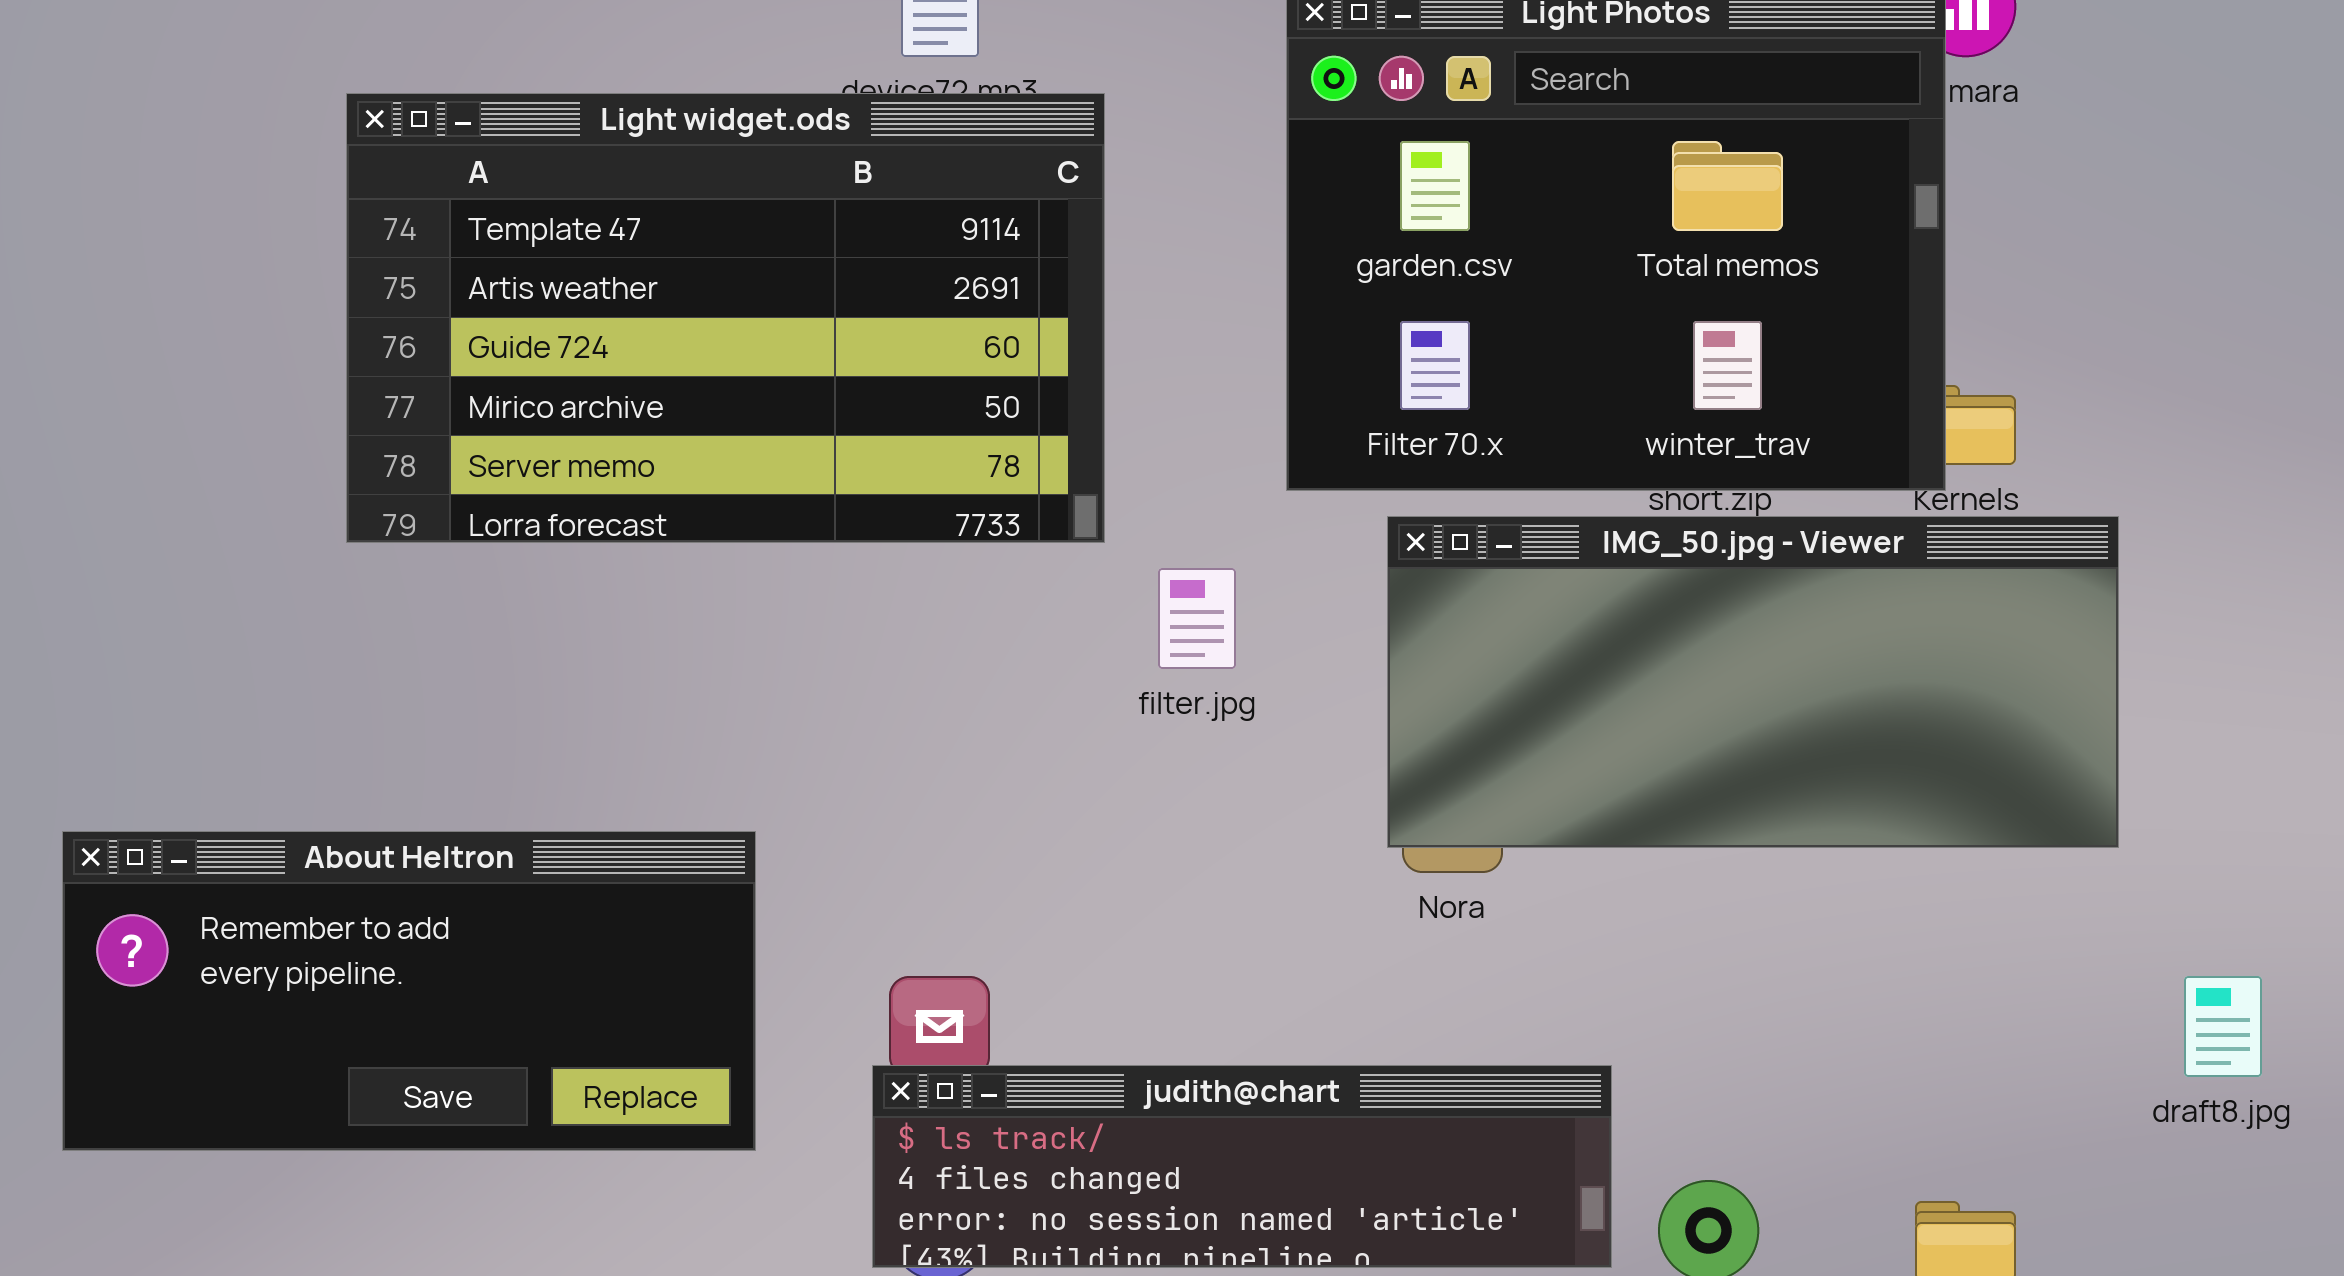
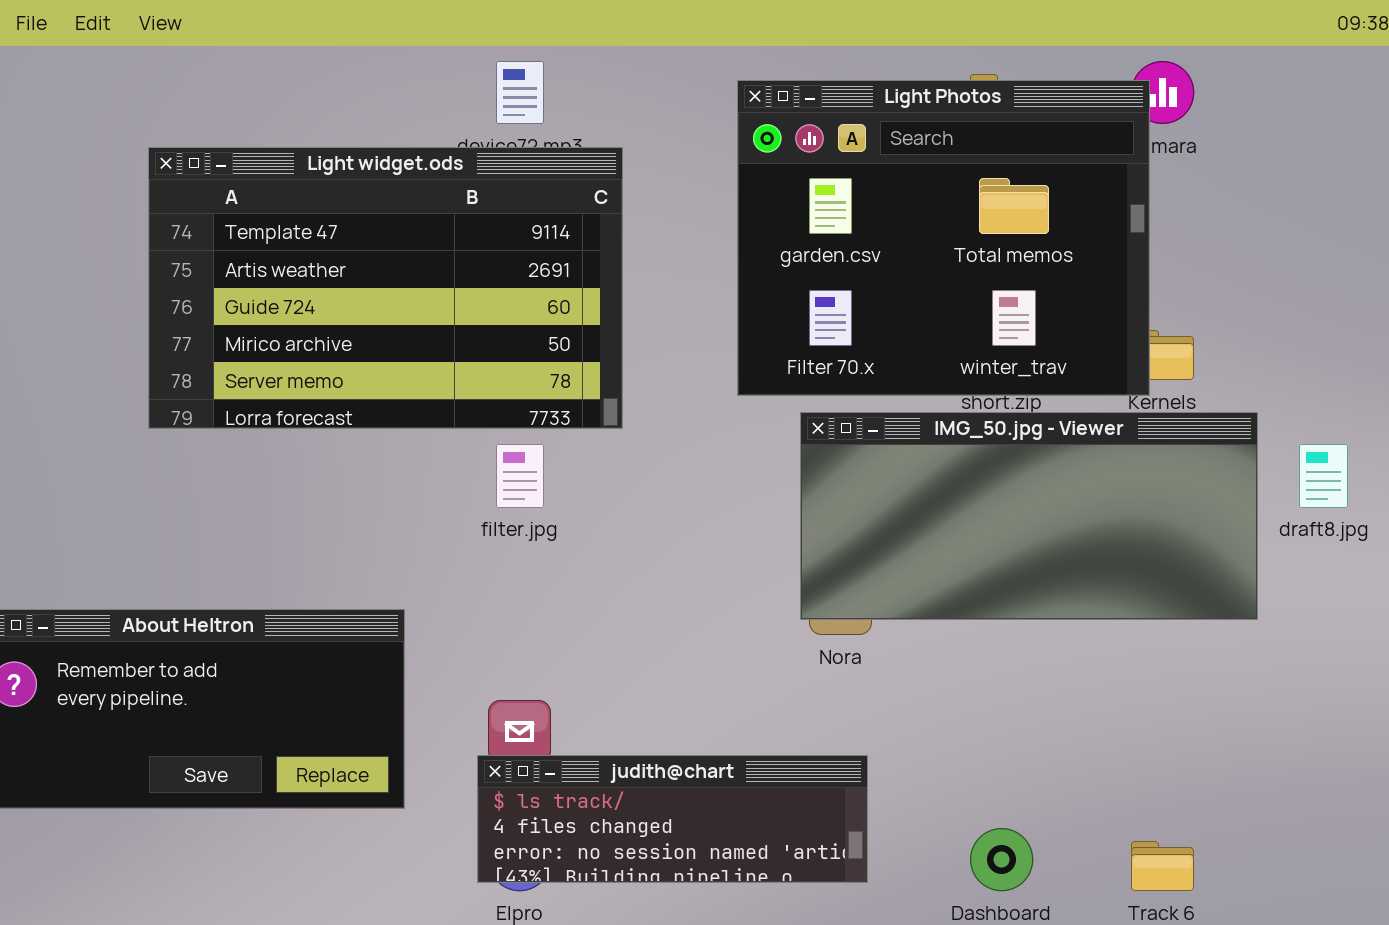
filter.jpg: [1158,568,1236,669] -> [496,444,544,508], moved
draft8.jpg: [2184,976,2262,1077] -> [1299,444,1348,508], moved
judith@chart: [872,1065,1612,1268] -> [477,755,868,883], resized

